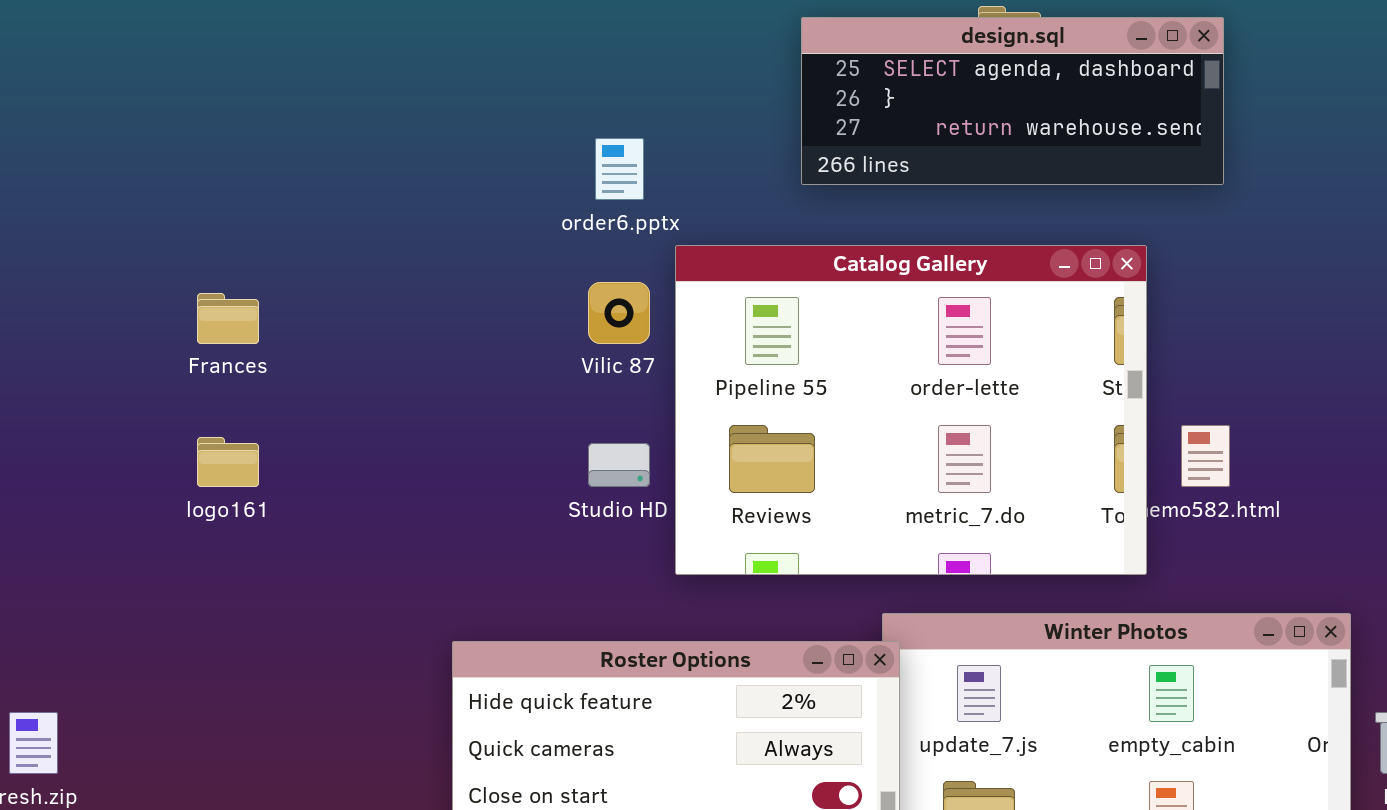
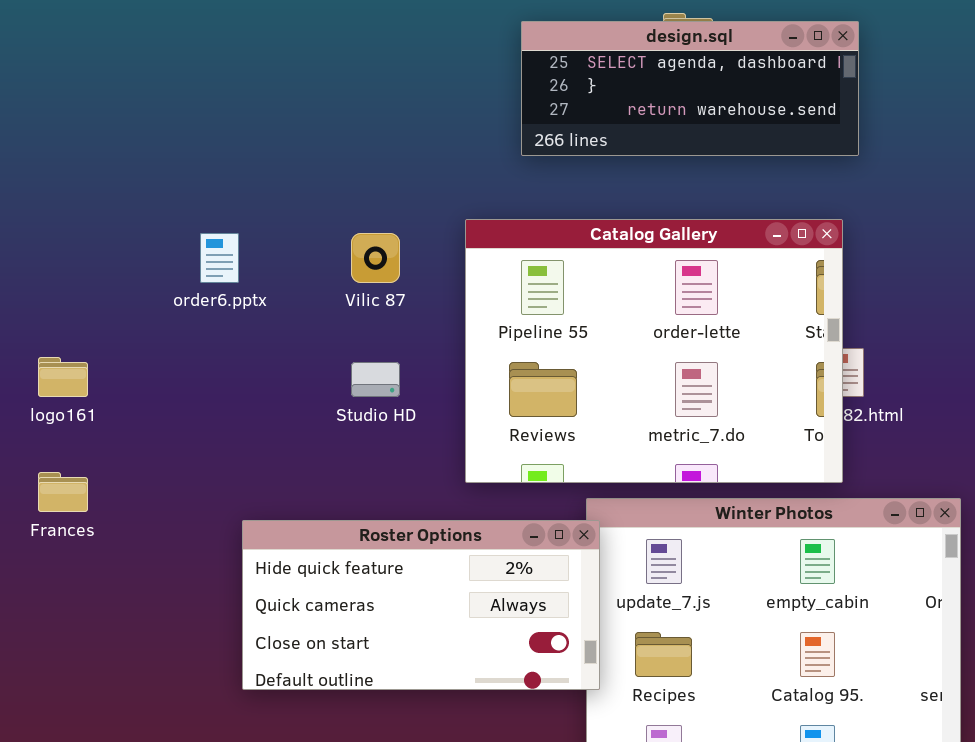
order6.pptx: [595,138,644,200] -> [200,233,239,283], moved
Catalog Gallery: [675,245,1147,575] -> [465,219,843,483], moved
Frances: [197,293,259,344] -> [38,472,88,512], moved

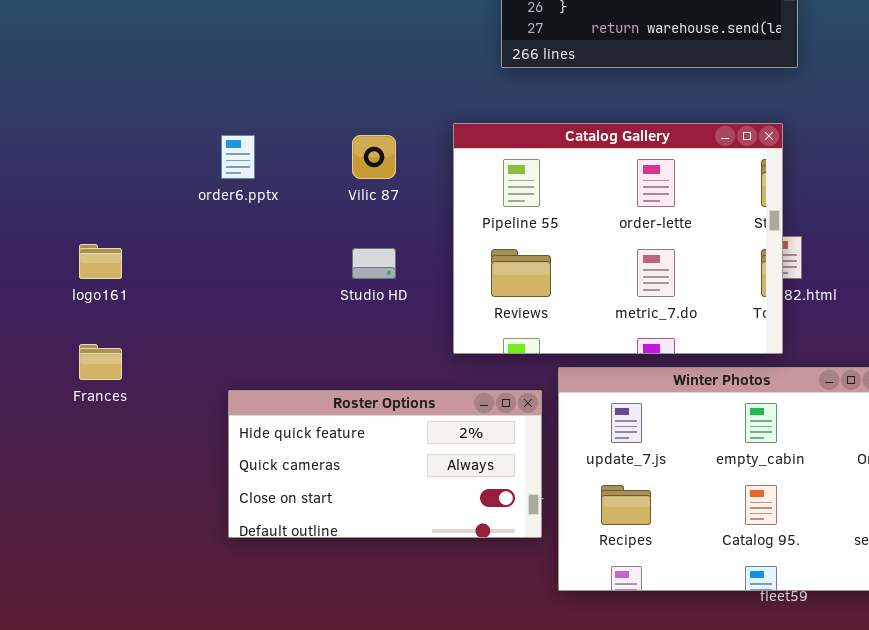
Roster Options: [242,520,600,690] -> [228,390,542,538], moved

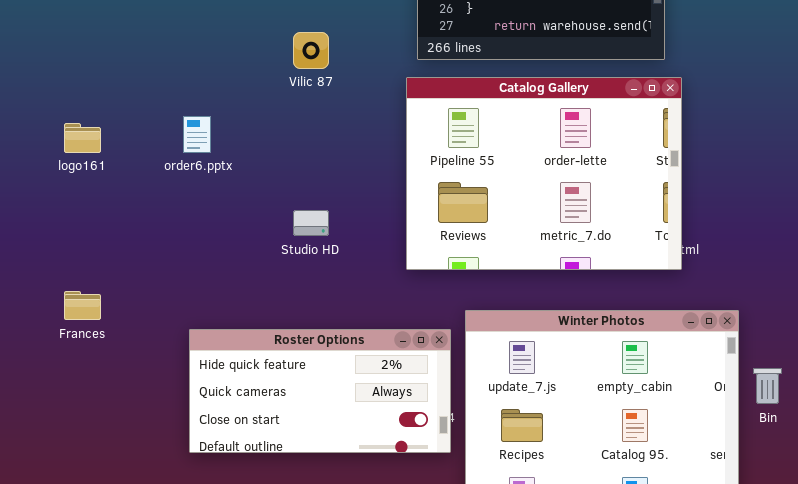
Catalog Gallery: [453,123,783,354] -> [406,77,682,270], moved
Vilic 87: [352,135,396,179] -> [293,32,329,69], moved
logo161: [79,244,122,279] -> [64,123,101,153], moved

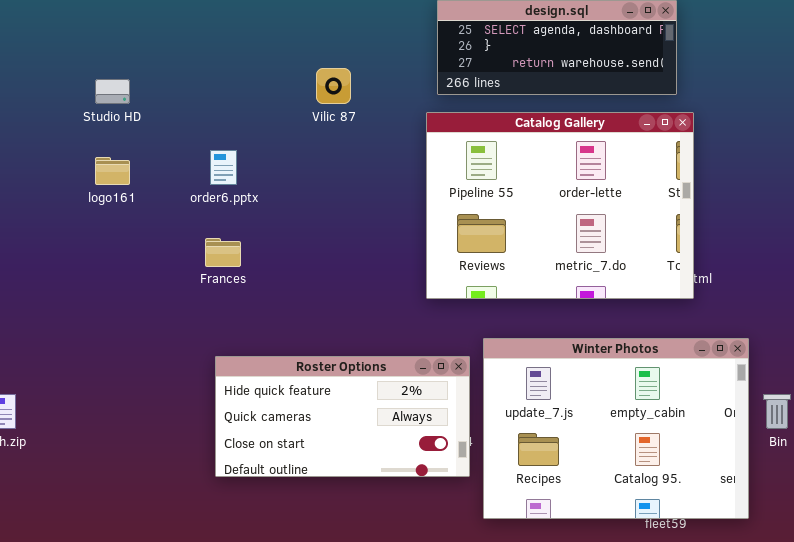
Studio HD: [293,210,329,236] -> [95,79,130,104], moved
Frances: [64,291,101,320] -> [205,238,241,267], moved

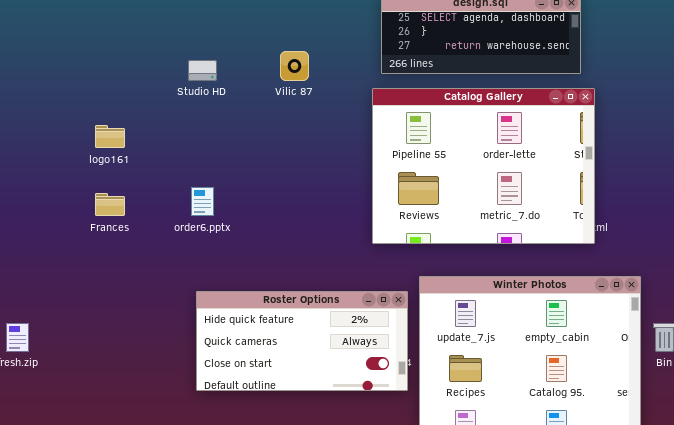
Studio HD: [95,79,130,104] -> [188,60,217,81], moved
order6.pptx: [210,150,237,185] -> [191,187,214,216], moved
Frances: [205,238,241,267] -> [95,193,125,216], moved

